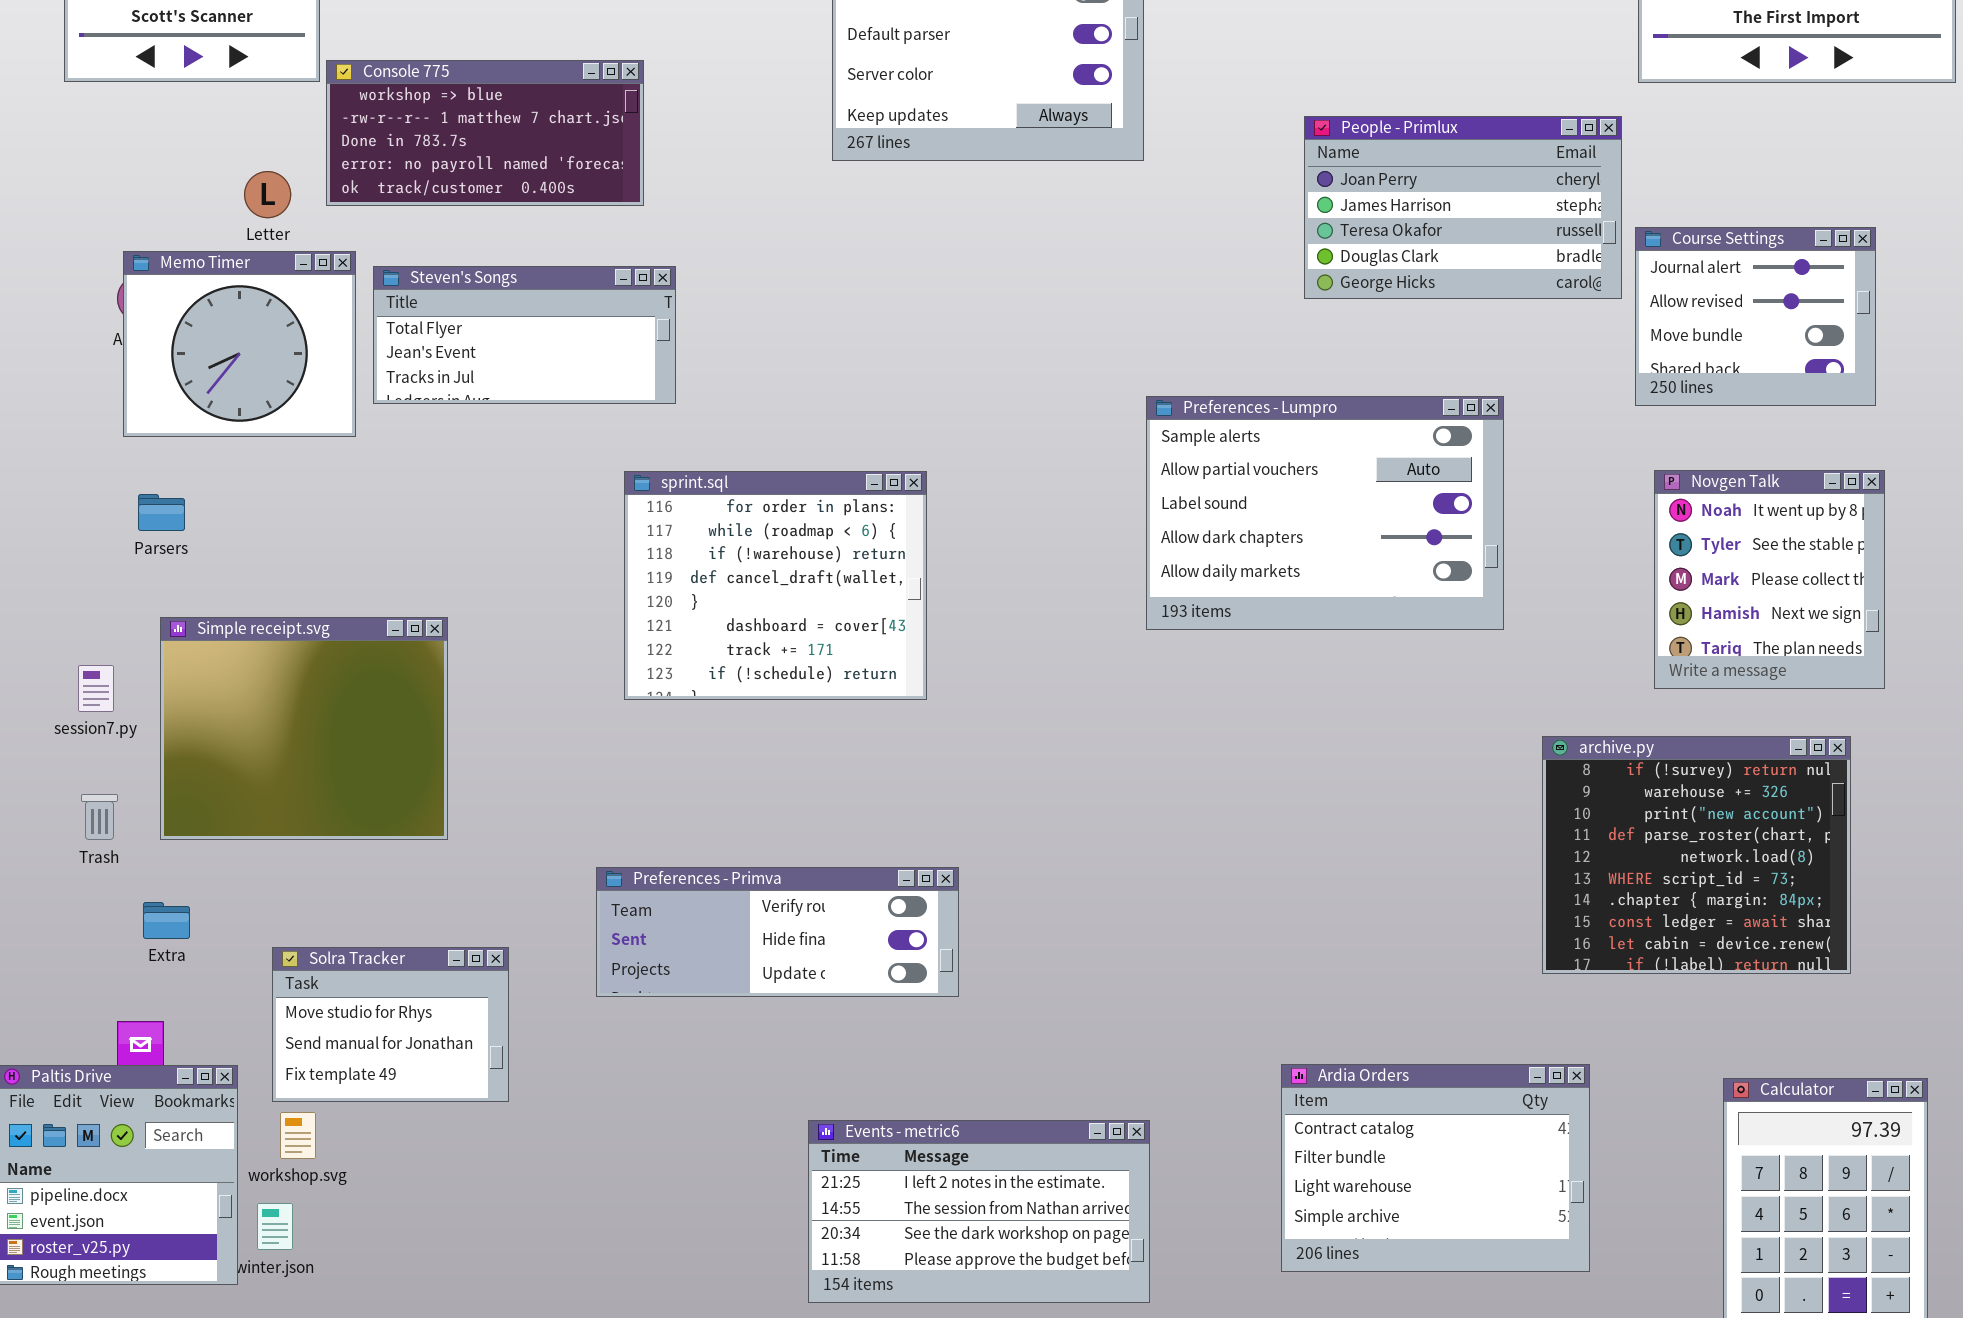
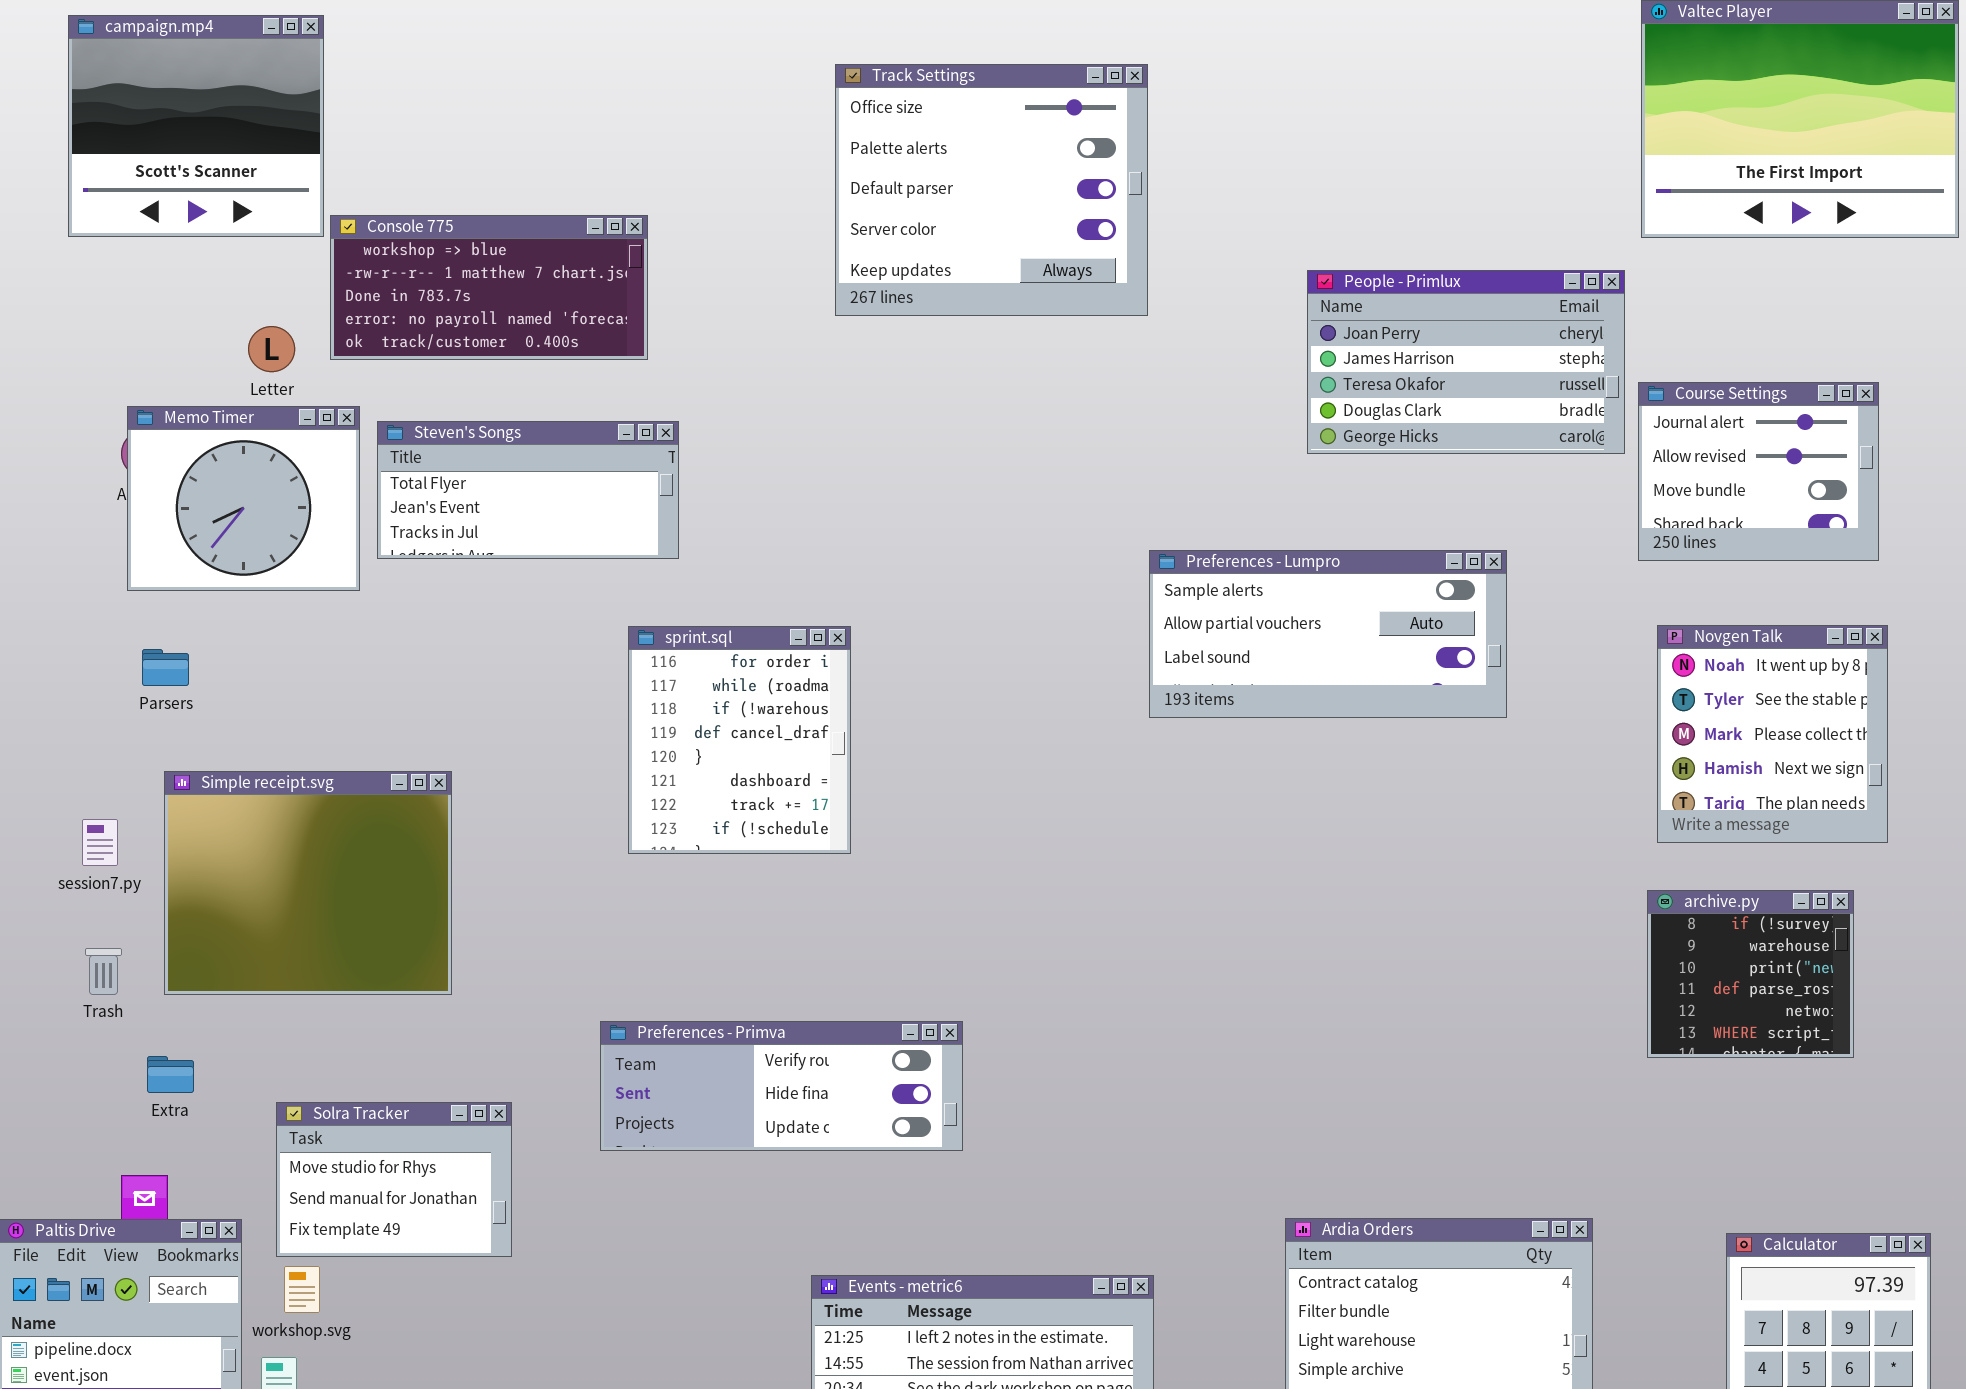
Preferences - Lumpro: [1146,396,1504,630] -> [1149,550,1507,718], resized
sprint.sql: [624,471,927,700] -> [628,626,851,854], resized
archive.py: [1542,736,1851,974] -> [1647,890,1854,1058], resized

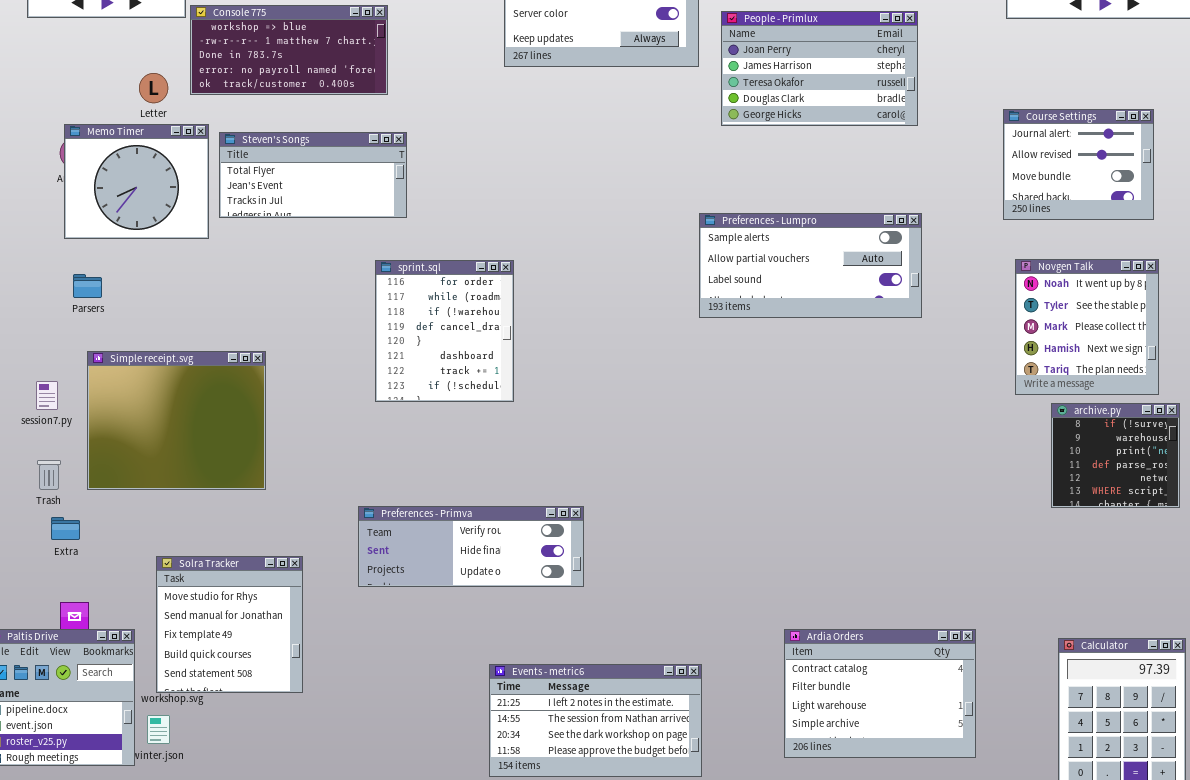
People - Primlux: [1307,270,1625,454] -> [721,11,918,126], moved
archive.py: [1647,890,1854,1058] -> [1051,403,1180,508], moved
Extra: [147,1056,194,1093] -> [51,517,80,540], moved
Solra Tracker: [276,1102,512,1257] -> [156,556,303,693], resized

